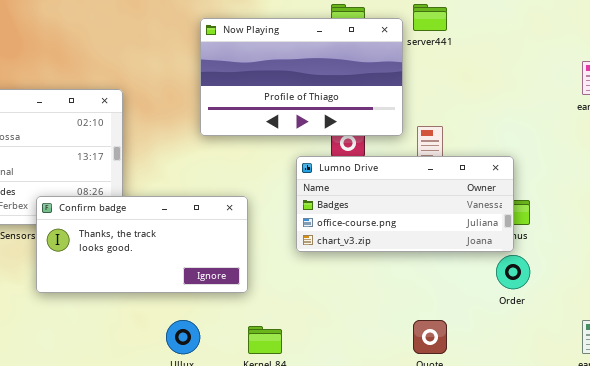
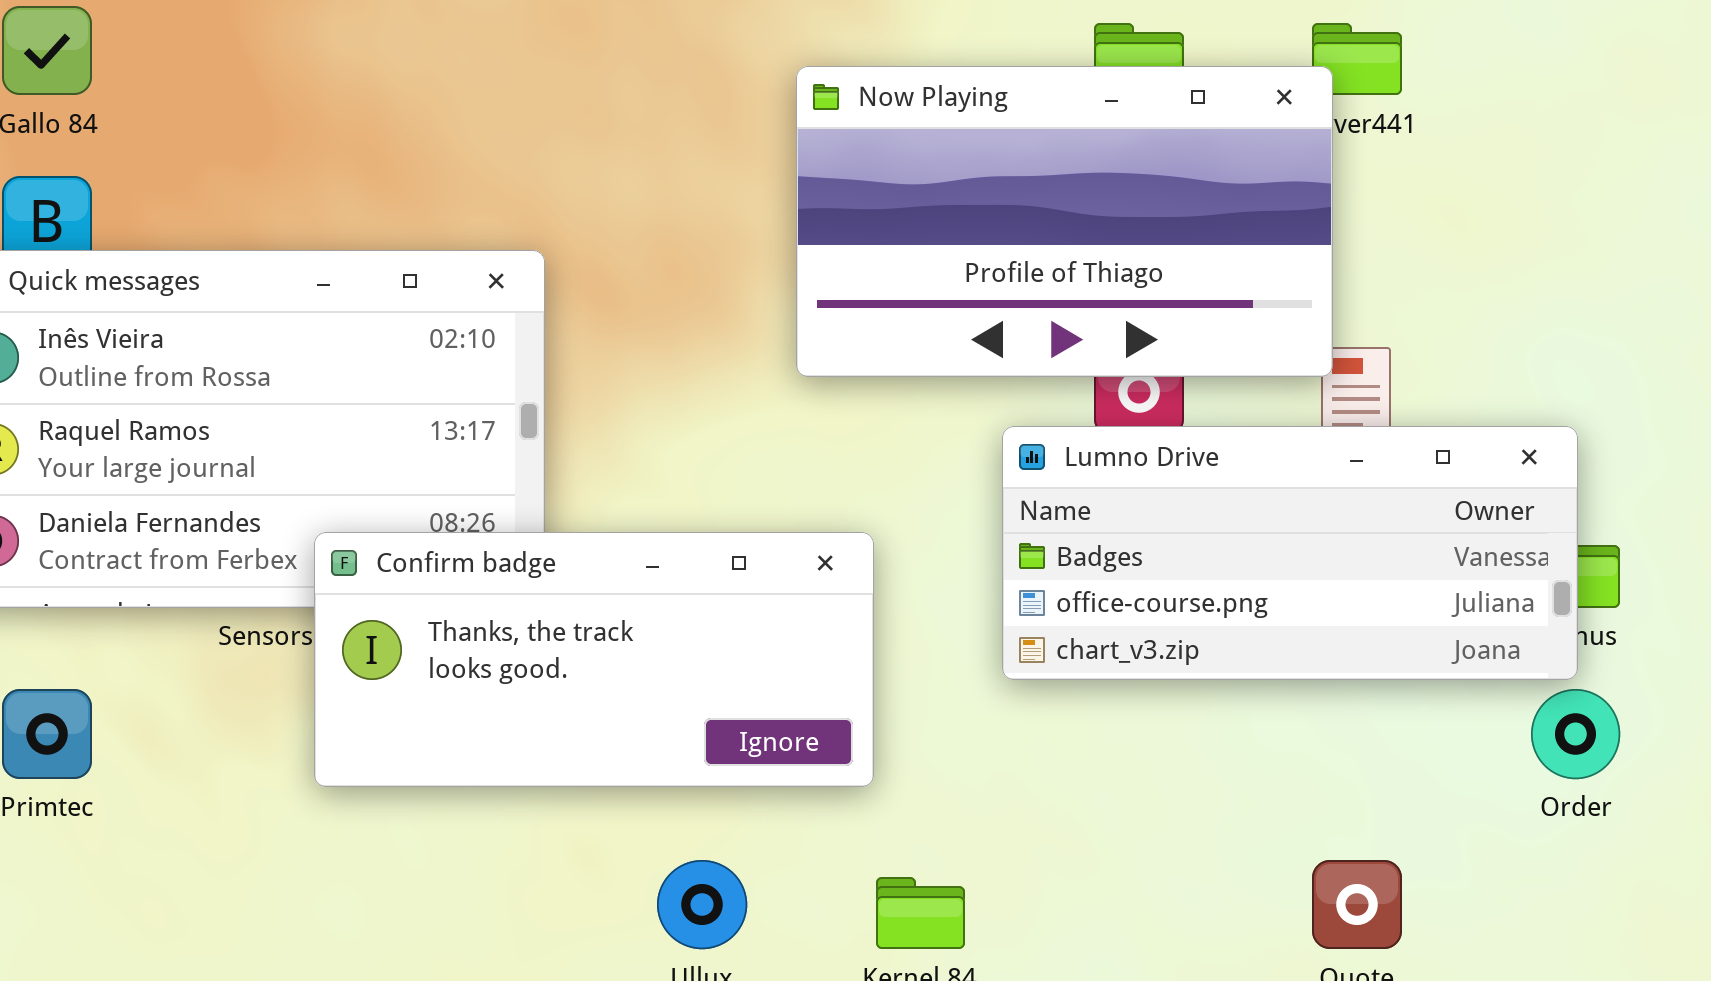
Now Playing: [200,18,403,136] -> [796,66,1333,377], moved

